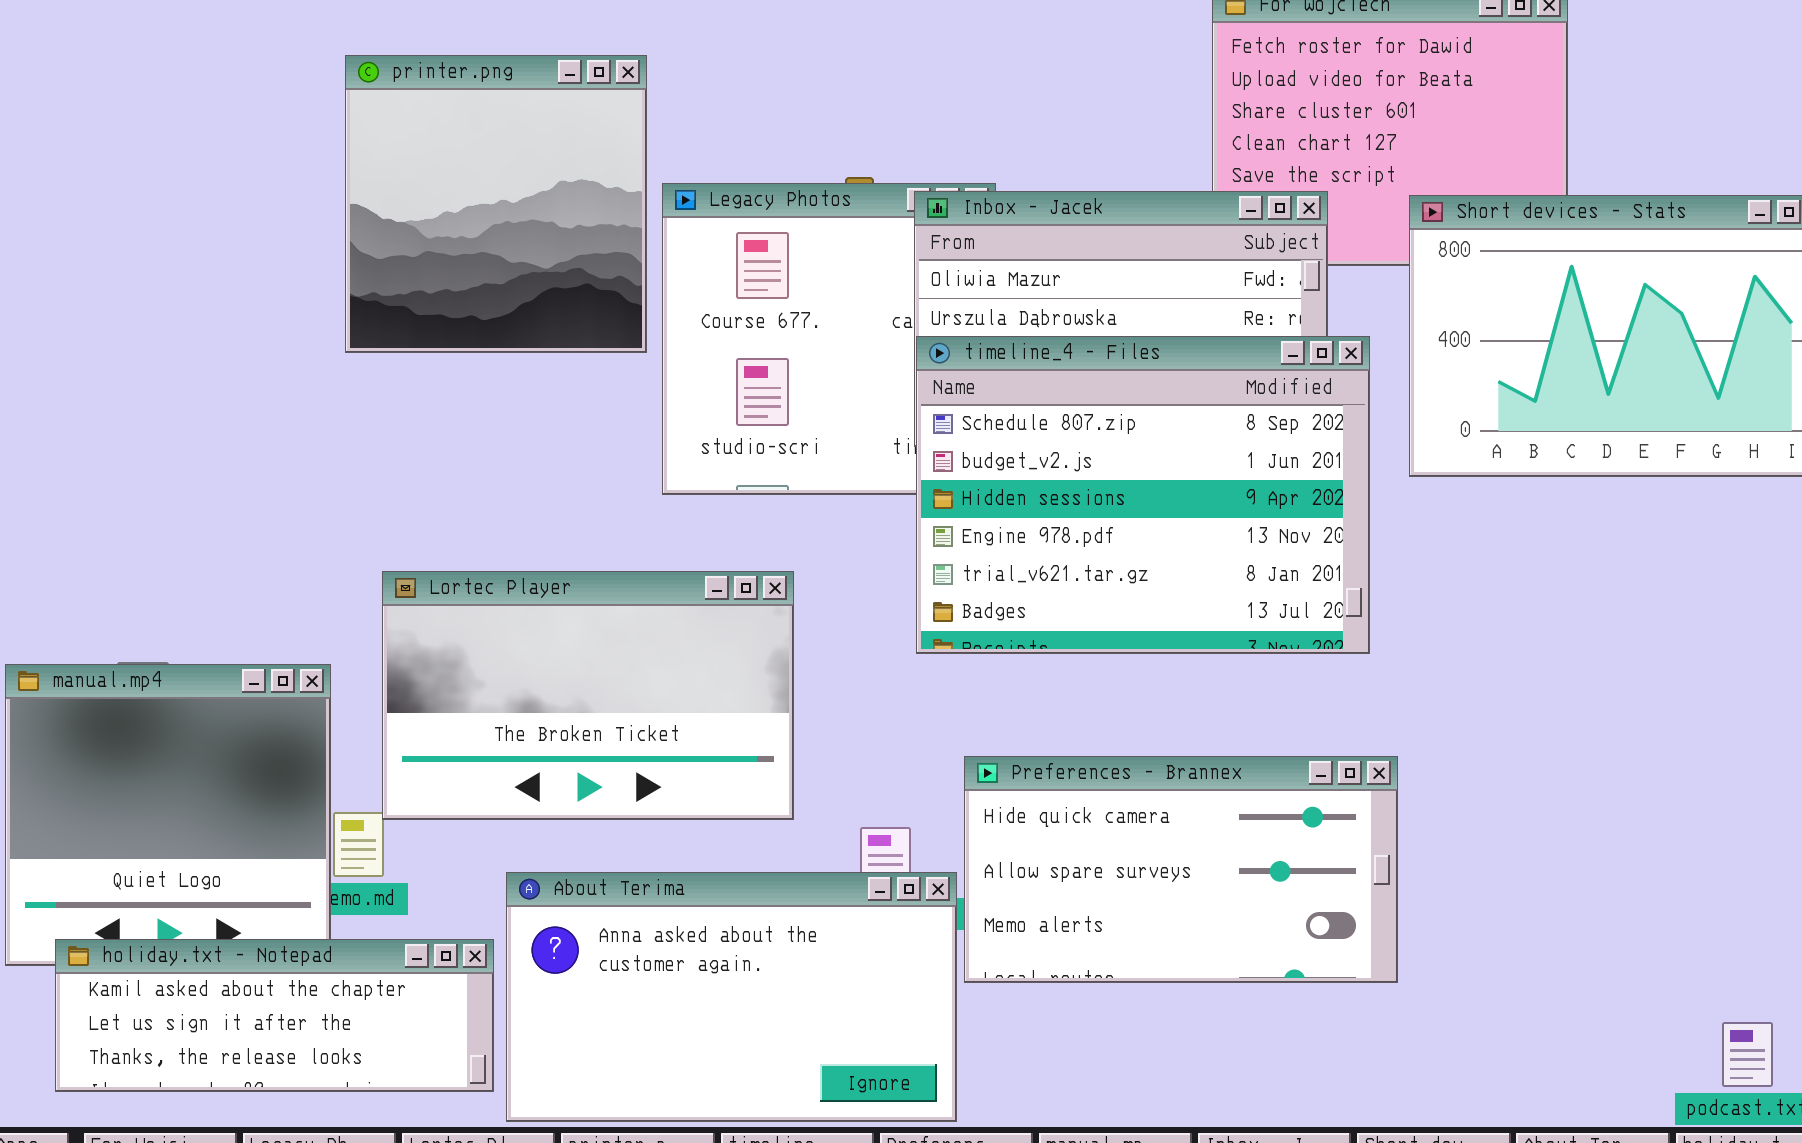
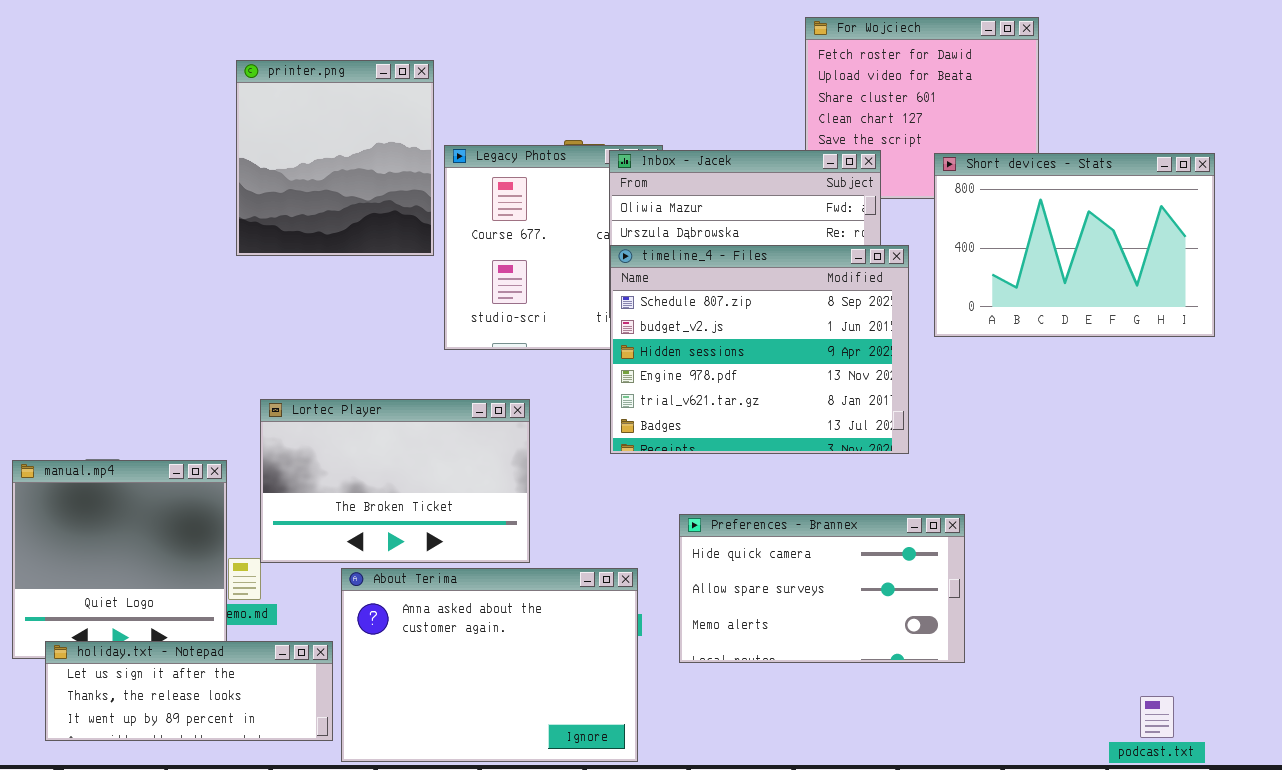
Preferences - Brannex: [964,756,1398,983] -> [679,514,965,663], moved
About Terima: [506,872,957,1122] -> [341,568,638,762], resized
holiday.txt - Notepad: [55,939,494,1092] -> [45,641,333,741], scrolled down 1 row

